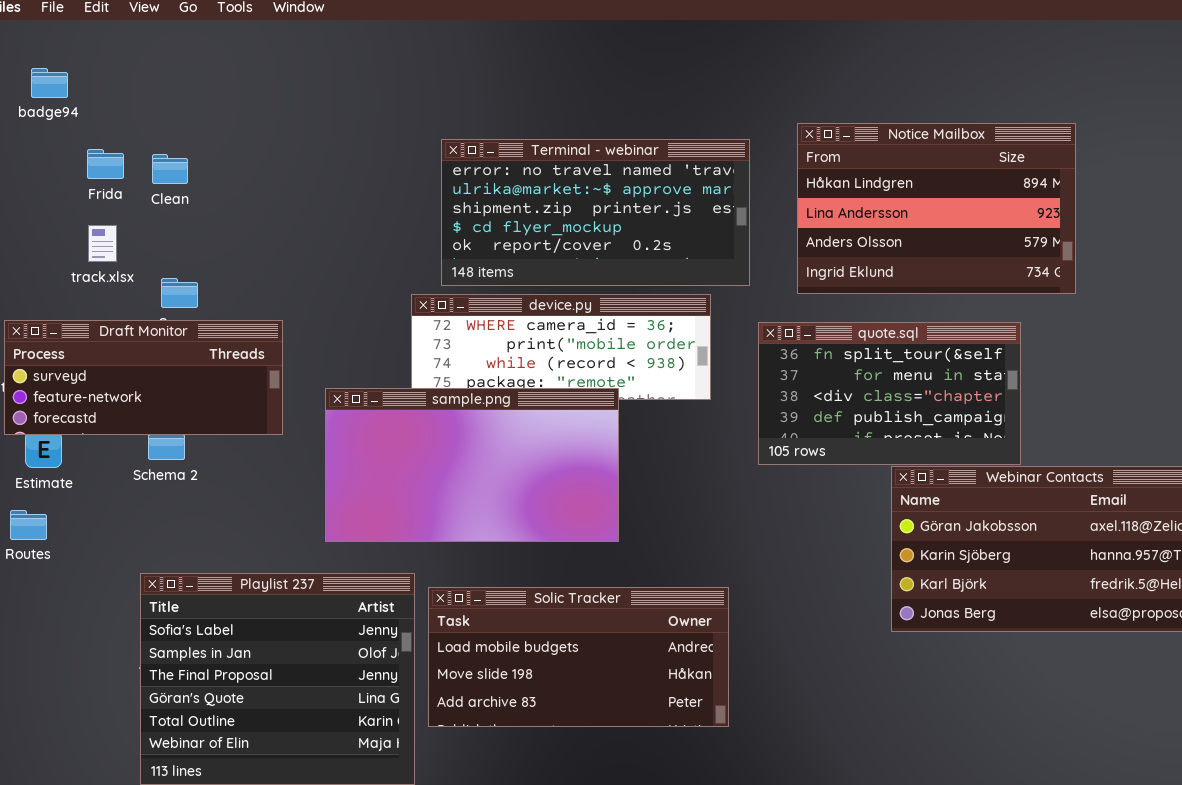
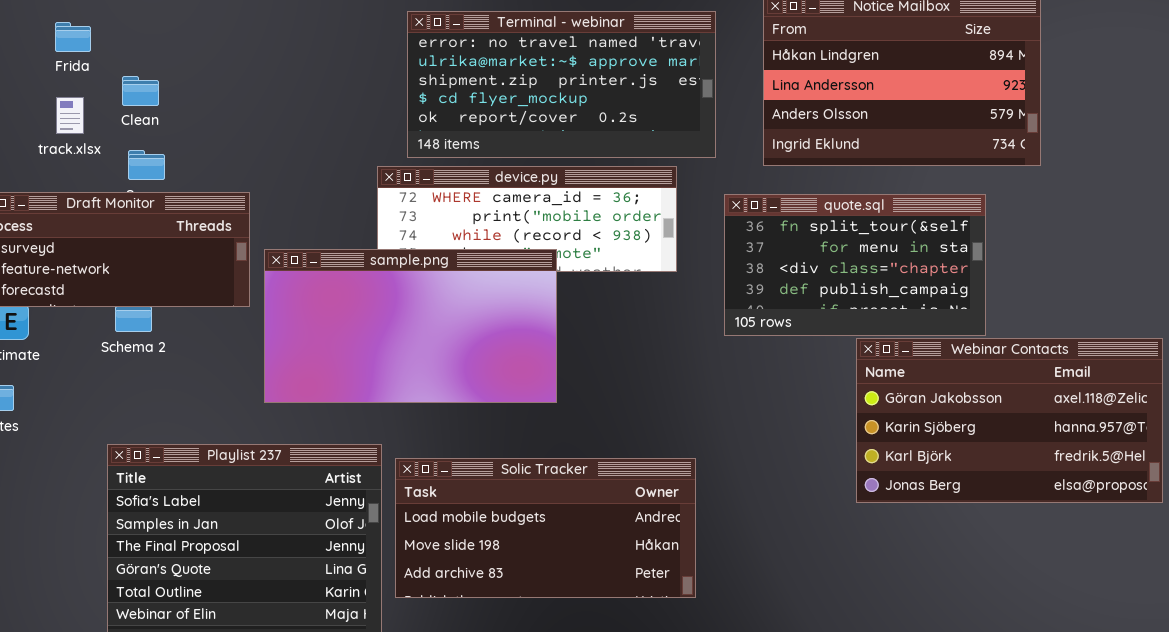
Clean: [152,154,188,184] -> [122,76,159,106], moved
sample.png: [325,388,619,542] -> [264,249,557,403], moved

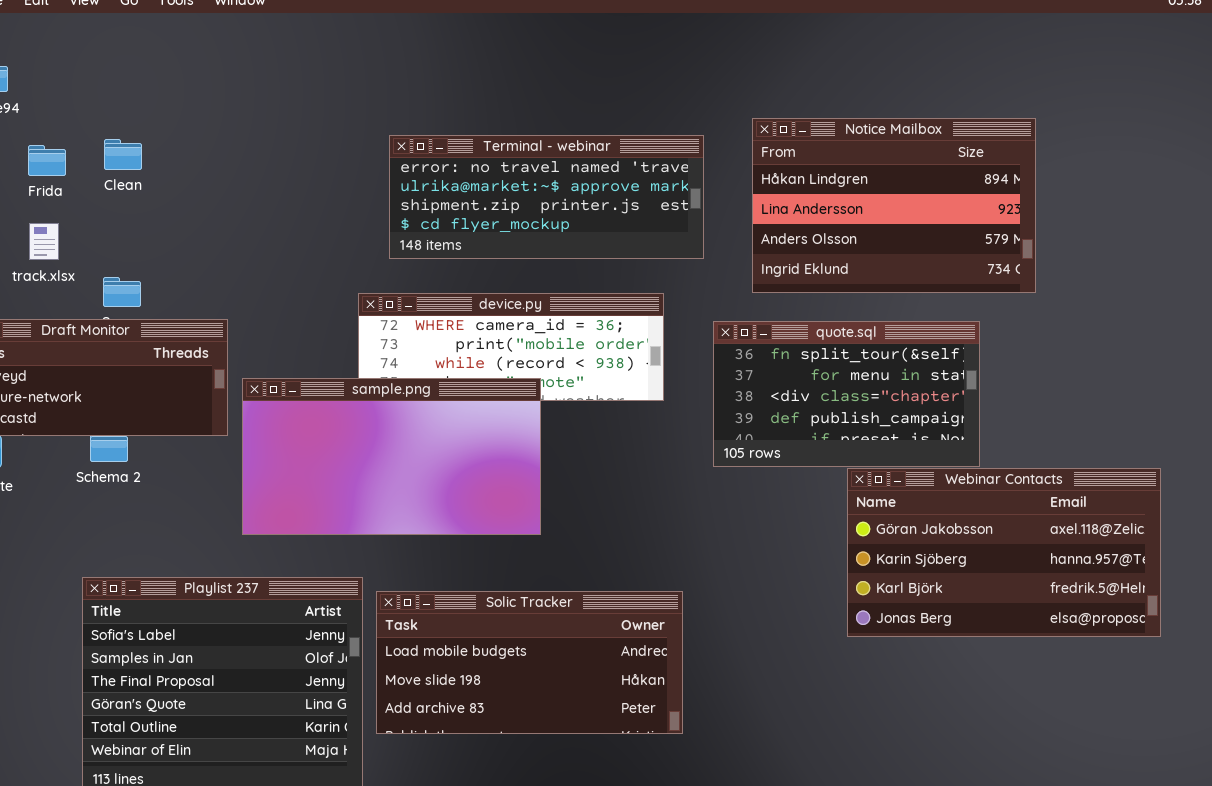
Terminal - webinar: [407,11,716,158] -> [389,135,704,259], resized
Clean: [122,76,159,106] -> [104,139,142,170], moved

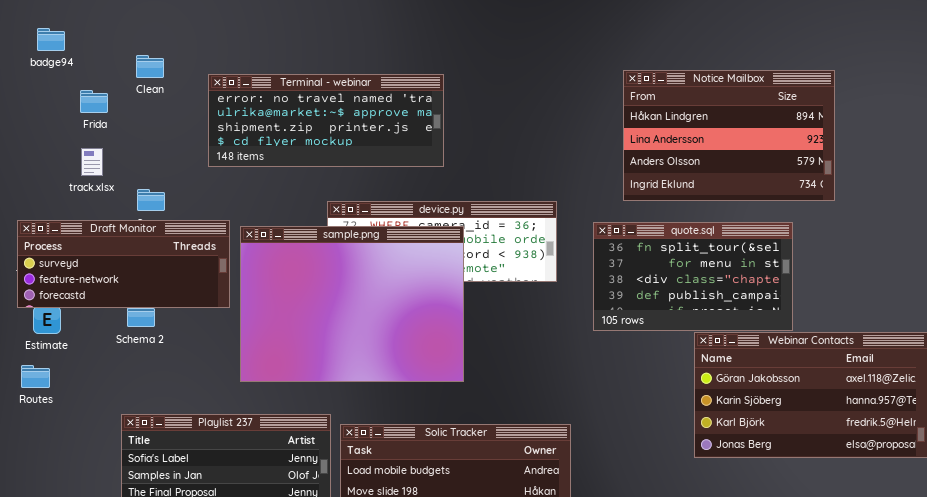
Terminal - webinar: [389,135,704,259] -> [208,74,444,167], moved
Clean: [104,139,142,170] -> [136,55,164,78], moved
sample.png: [242,378,541,535] -> [240,226,464,382], resized

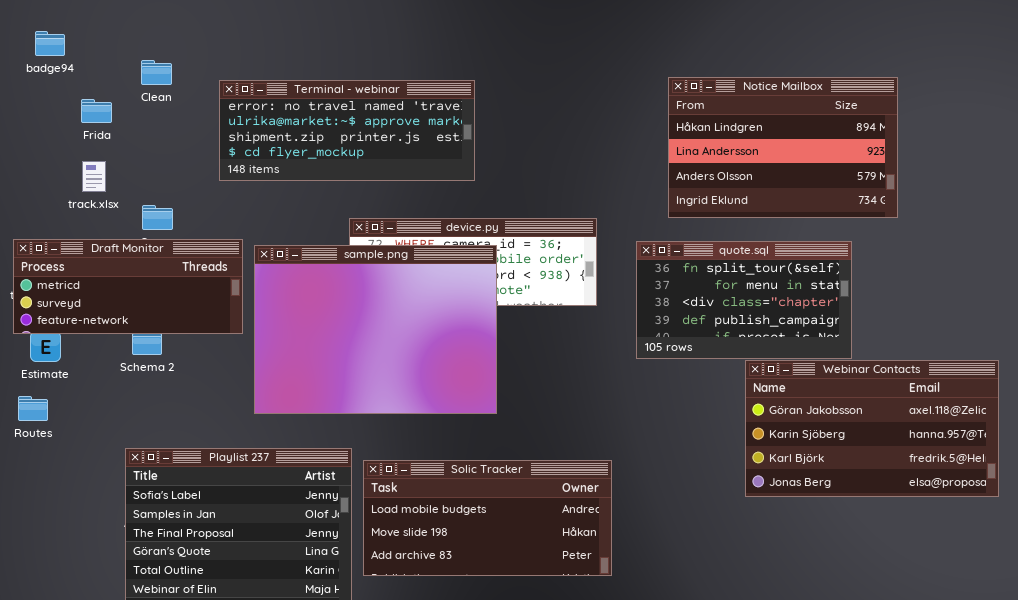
Draft Monitor: [17,220,230,308] -> [13,239,243,334], scrolled up 1 row

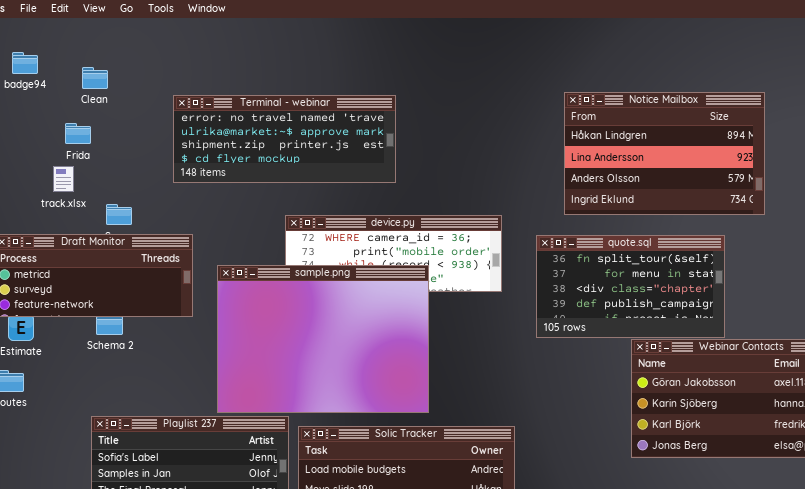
Clean: [141,60,172,85] -> [82,67,108,89], moved
Frida: [81,99,112,123] -> [65,123,91,144], moved
sample.png: [254,245,497,414] -> [217,265,429,413], moved

